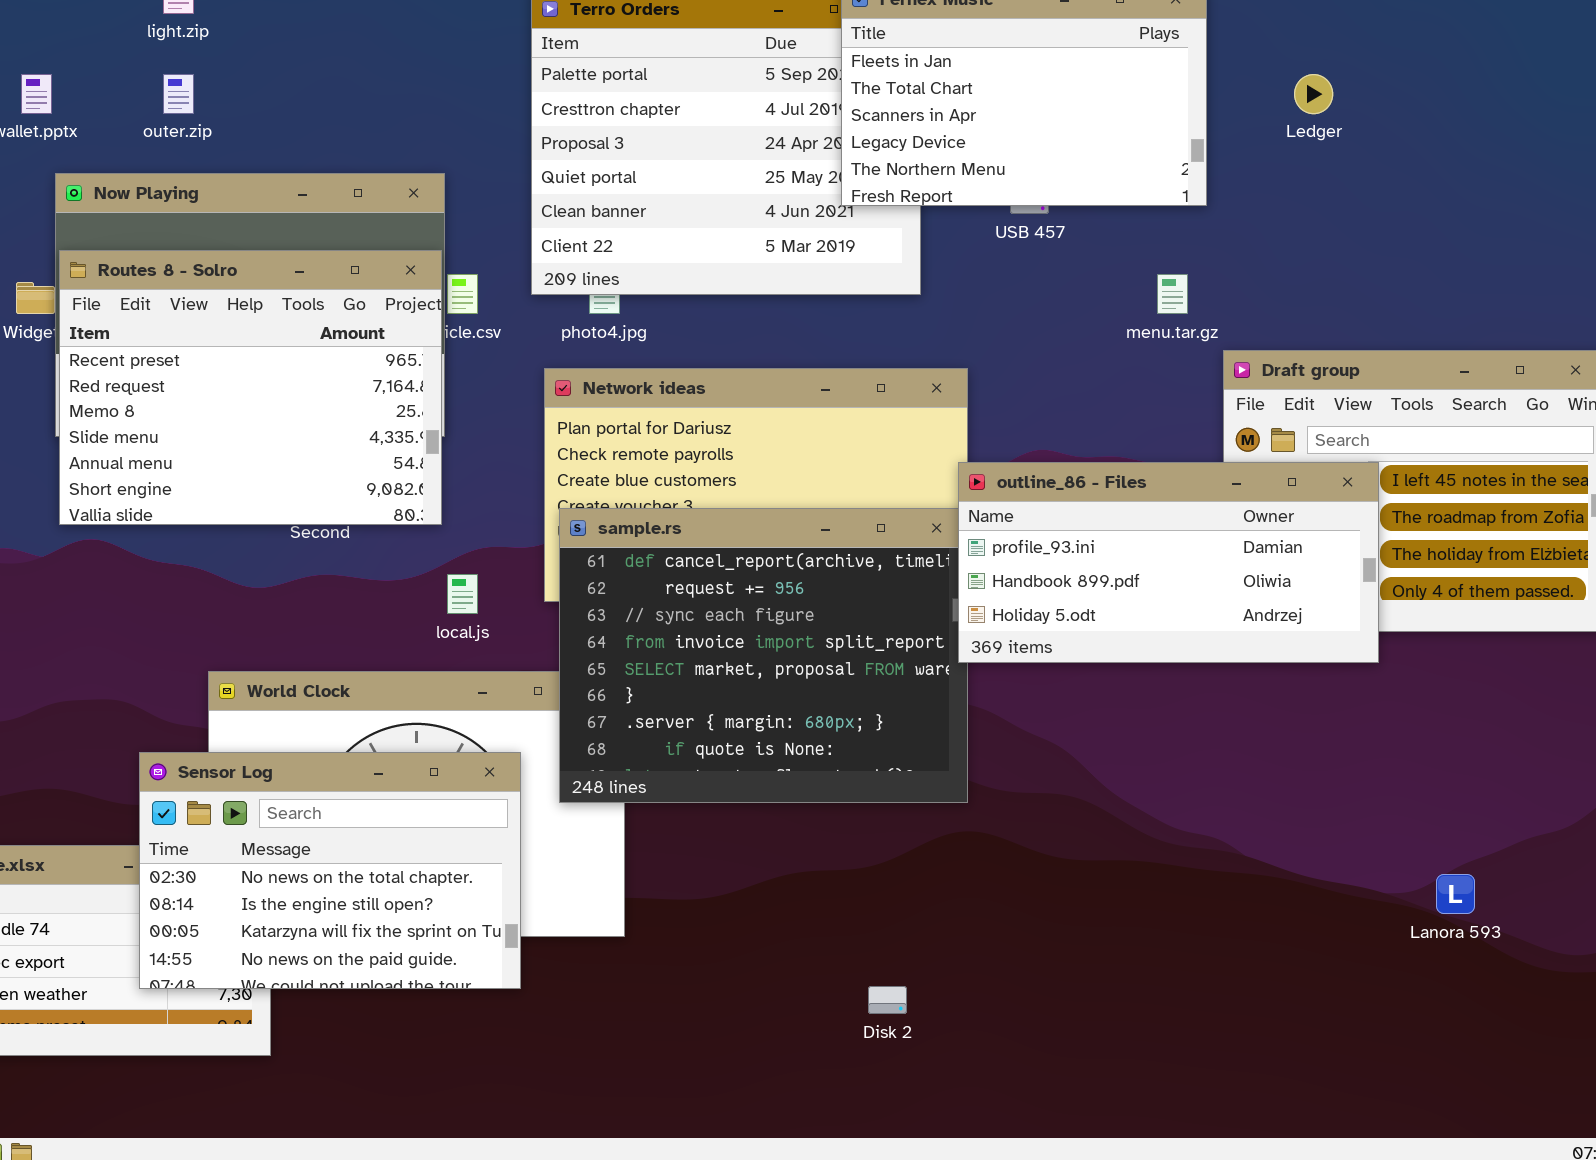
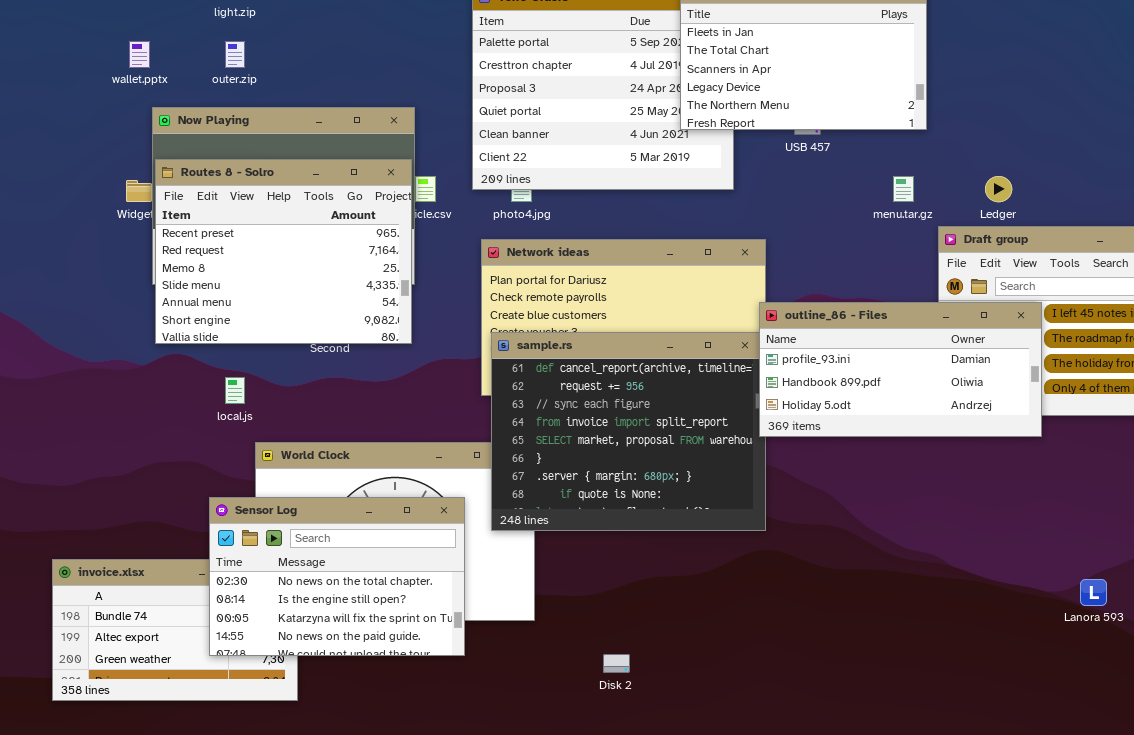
Ledger: [1294,74,1333,114] -> [985,176,1012,202], moved
local.js: [447,574,478,614] -> [225,377,245,404], moved
Disk 2: [868,986,907,1014] -> [603,654,630,673], moved

